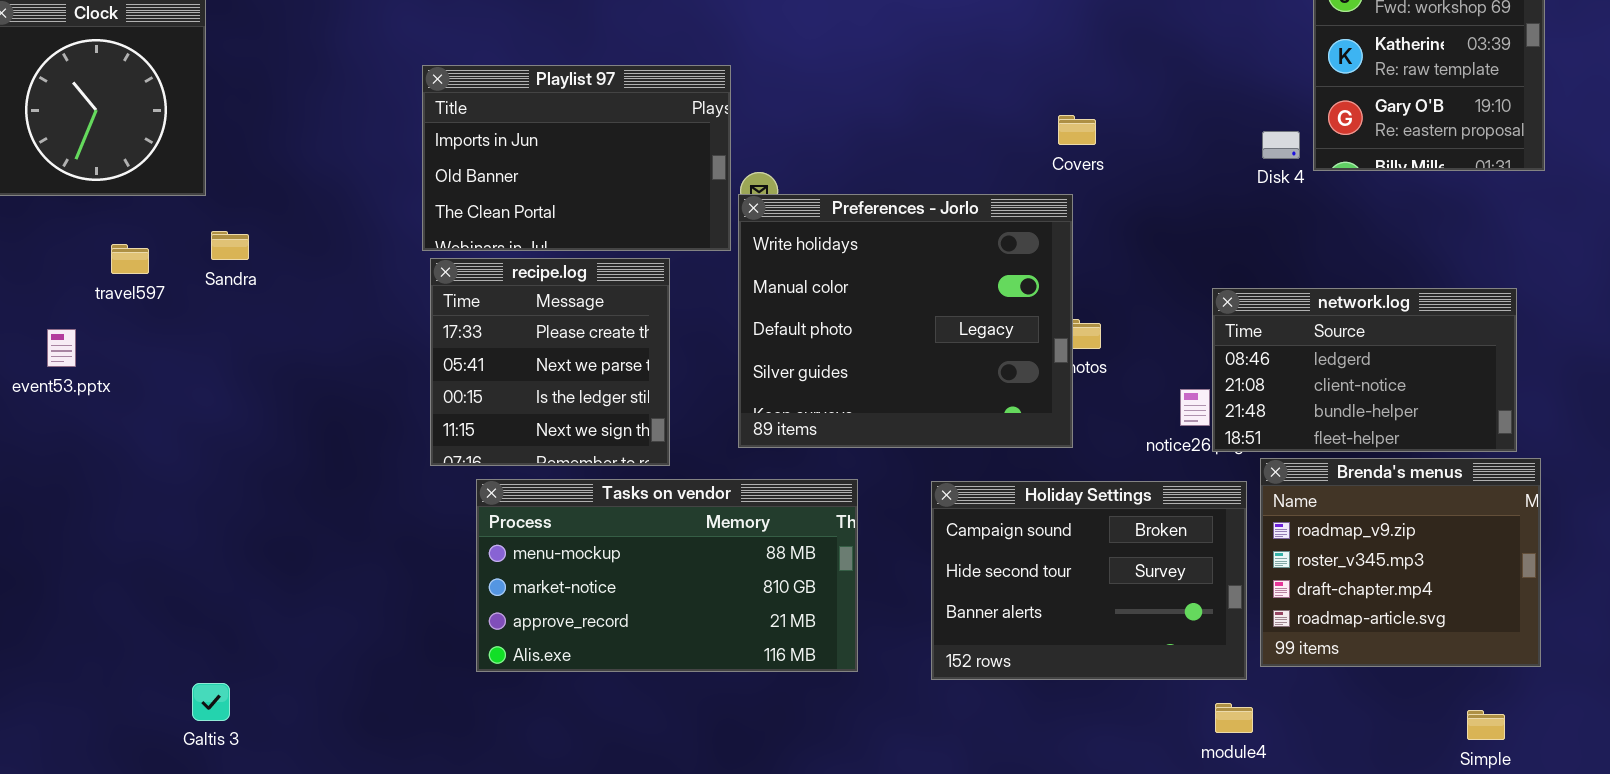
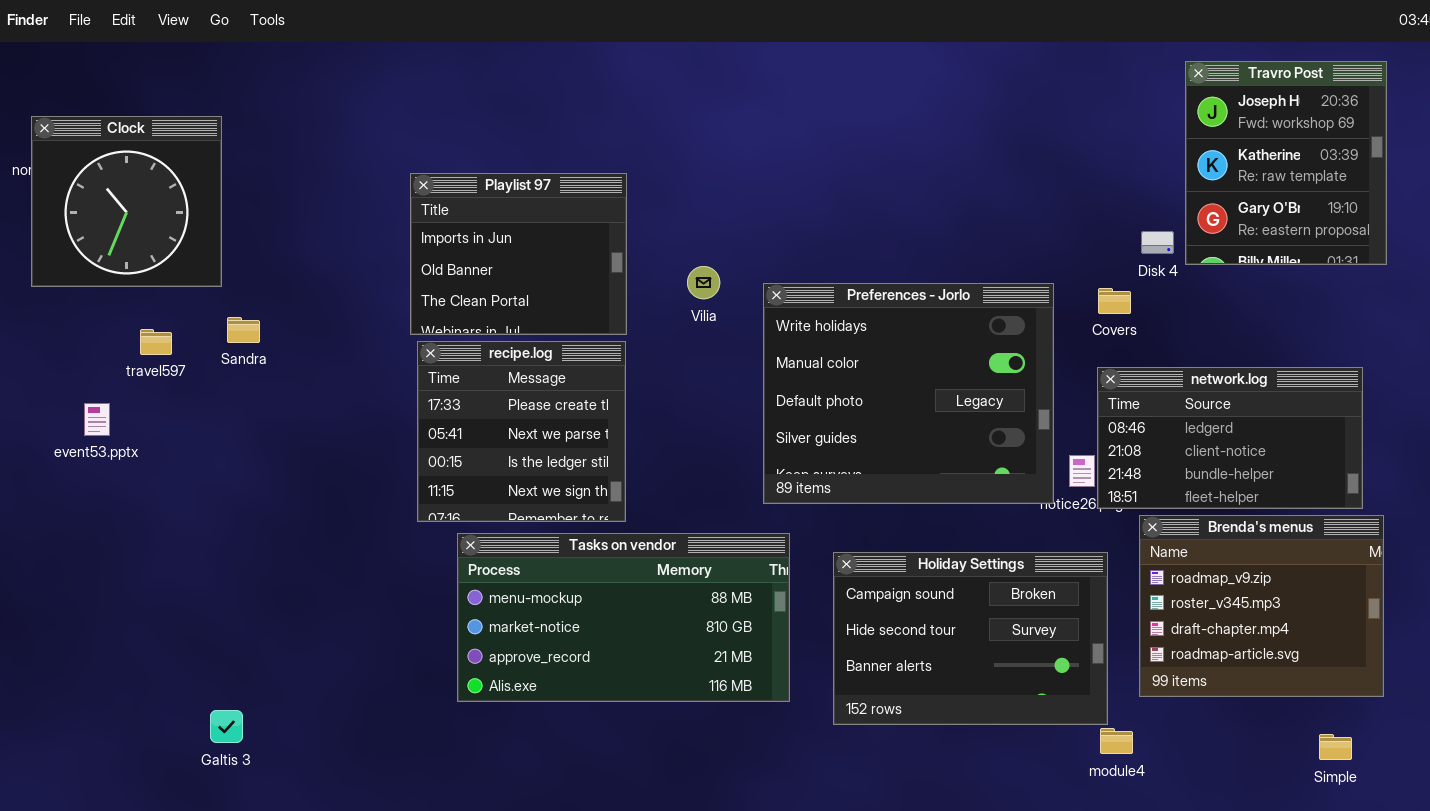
Playlist 97: [422,65,731,251] -> [410,173,627,335], resized
Covers: [1058,115,1096,145] -> [1098,288,1131,314], moved
Preferences - Jorlo: [738,194,1073,448] -> [763,283,1054,504], moved
Holiday Settings: [931,481,1247,680] -> [833,552,1108,725], moved

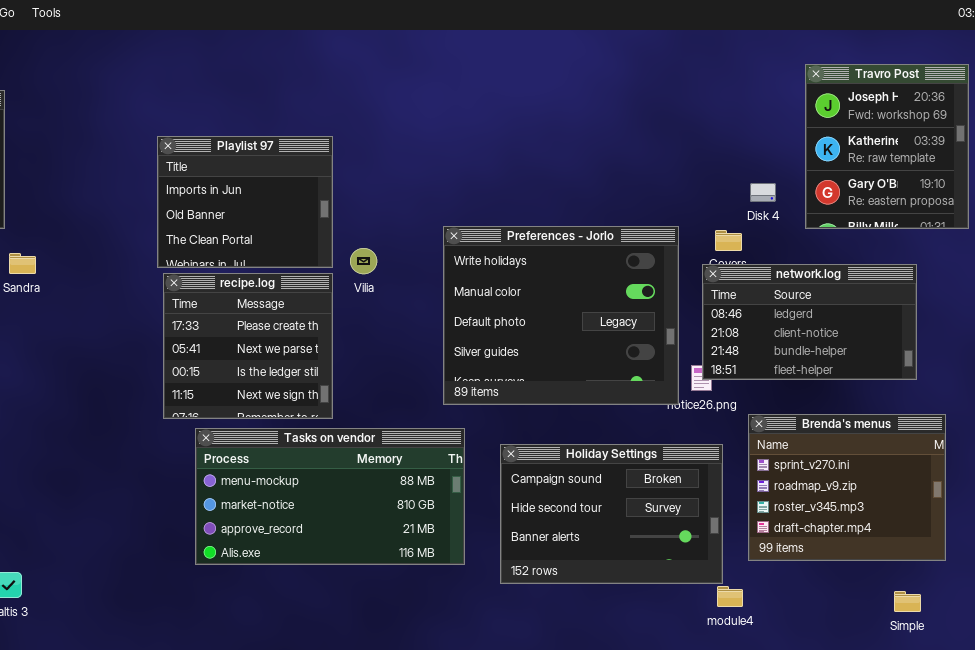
Travro Post: [1185,61,1387,265] -> [805,64,969,229], moved
Vilia: [687,266,720,299] -> [350,248,377,274], moved
network.log: [1097,367,1363,509] -> [702,264,917,380], moved
Brenda's menus: [1139,515,1384,697] -> [748,414,946,561], scrolled up 1 row

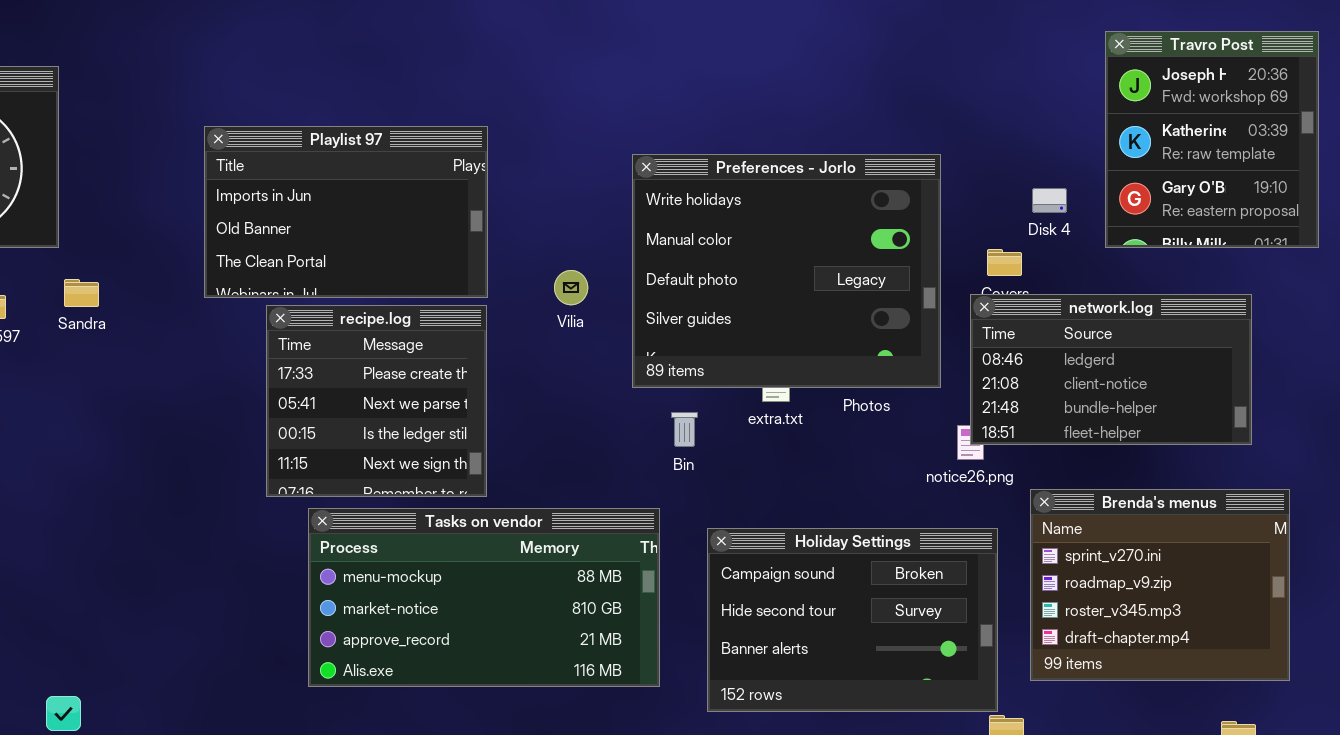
Playlist 97: [157,136,333,268] -> [204,126,488,298], resized
Preferences - Jorlo: [443,226,679,405] -> [632,154,941,388], moved
Vilia: [350,248,377,274] -> [554,270,588,305], moved

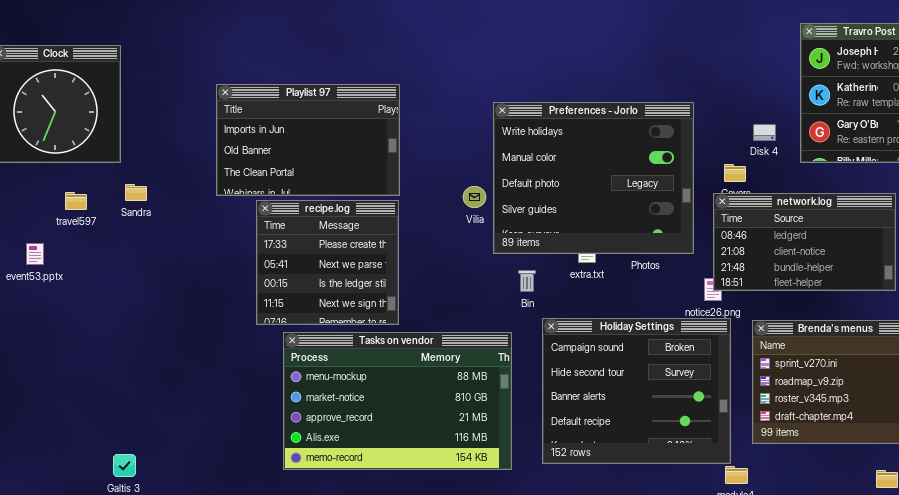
Vilia: [554,270,588,305] -> [463,186,486,208], moved
Tasks on vendor: [308,508,660,687] -> [283,332,512,470], resized
Holiday Settings: [707,528,998,712] -> [542,318,731,464], resized

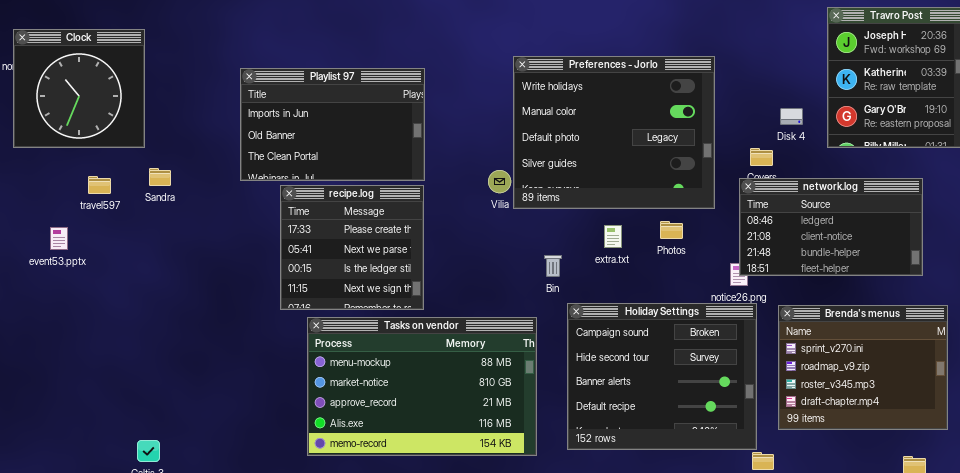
Preferences - Jorlo: [493,102,694,254] -> [513,56,715,209], moved

